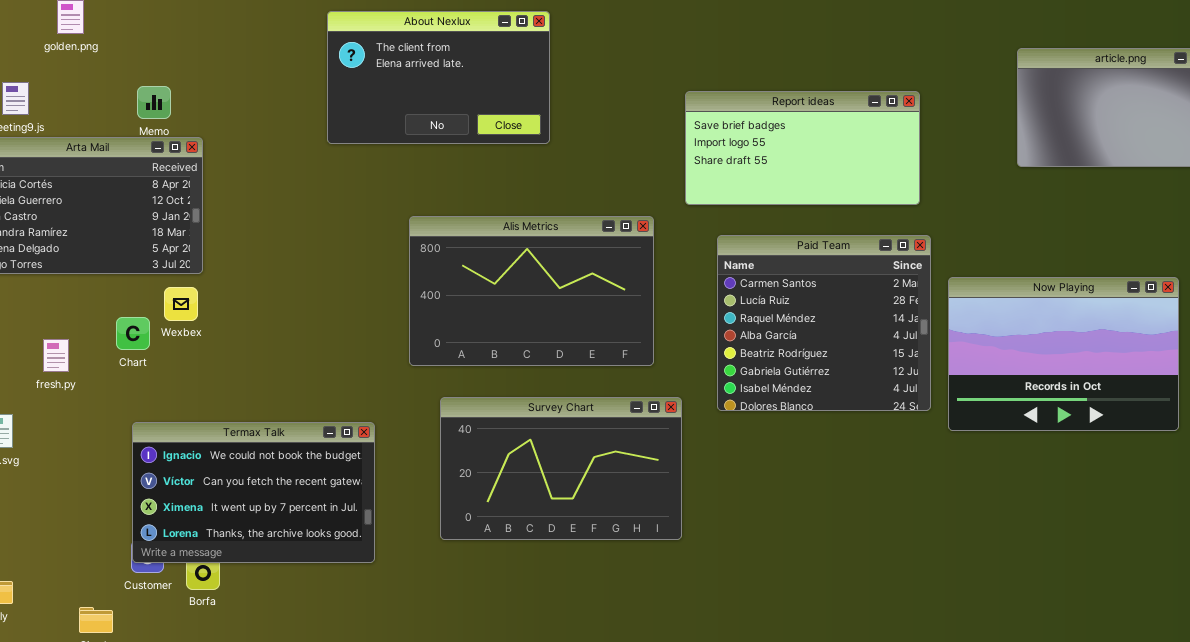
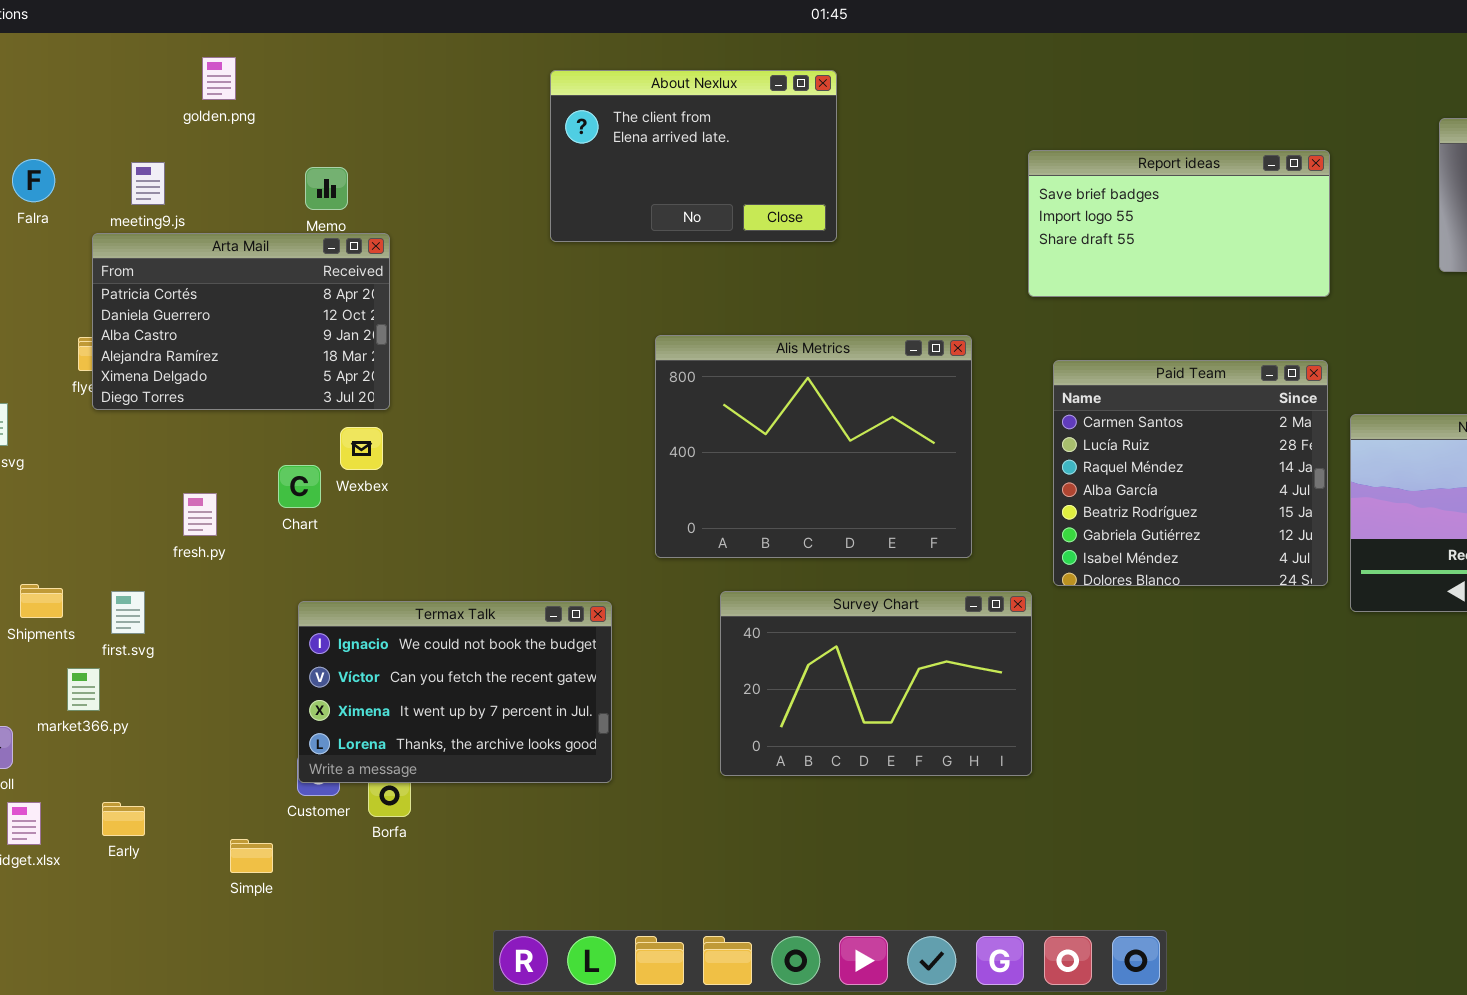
Report ideas: [685,91,920,205] -> [1028,150,1330,297], moved
Alis Metrics: [409,216,654,366] -> [655,335,972,558], resized
Survey Chart: [440,397,682,540] -> [720,591,1032,776], moved

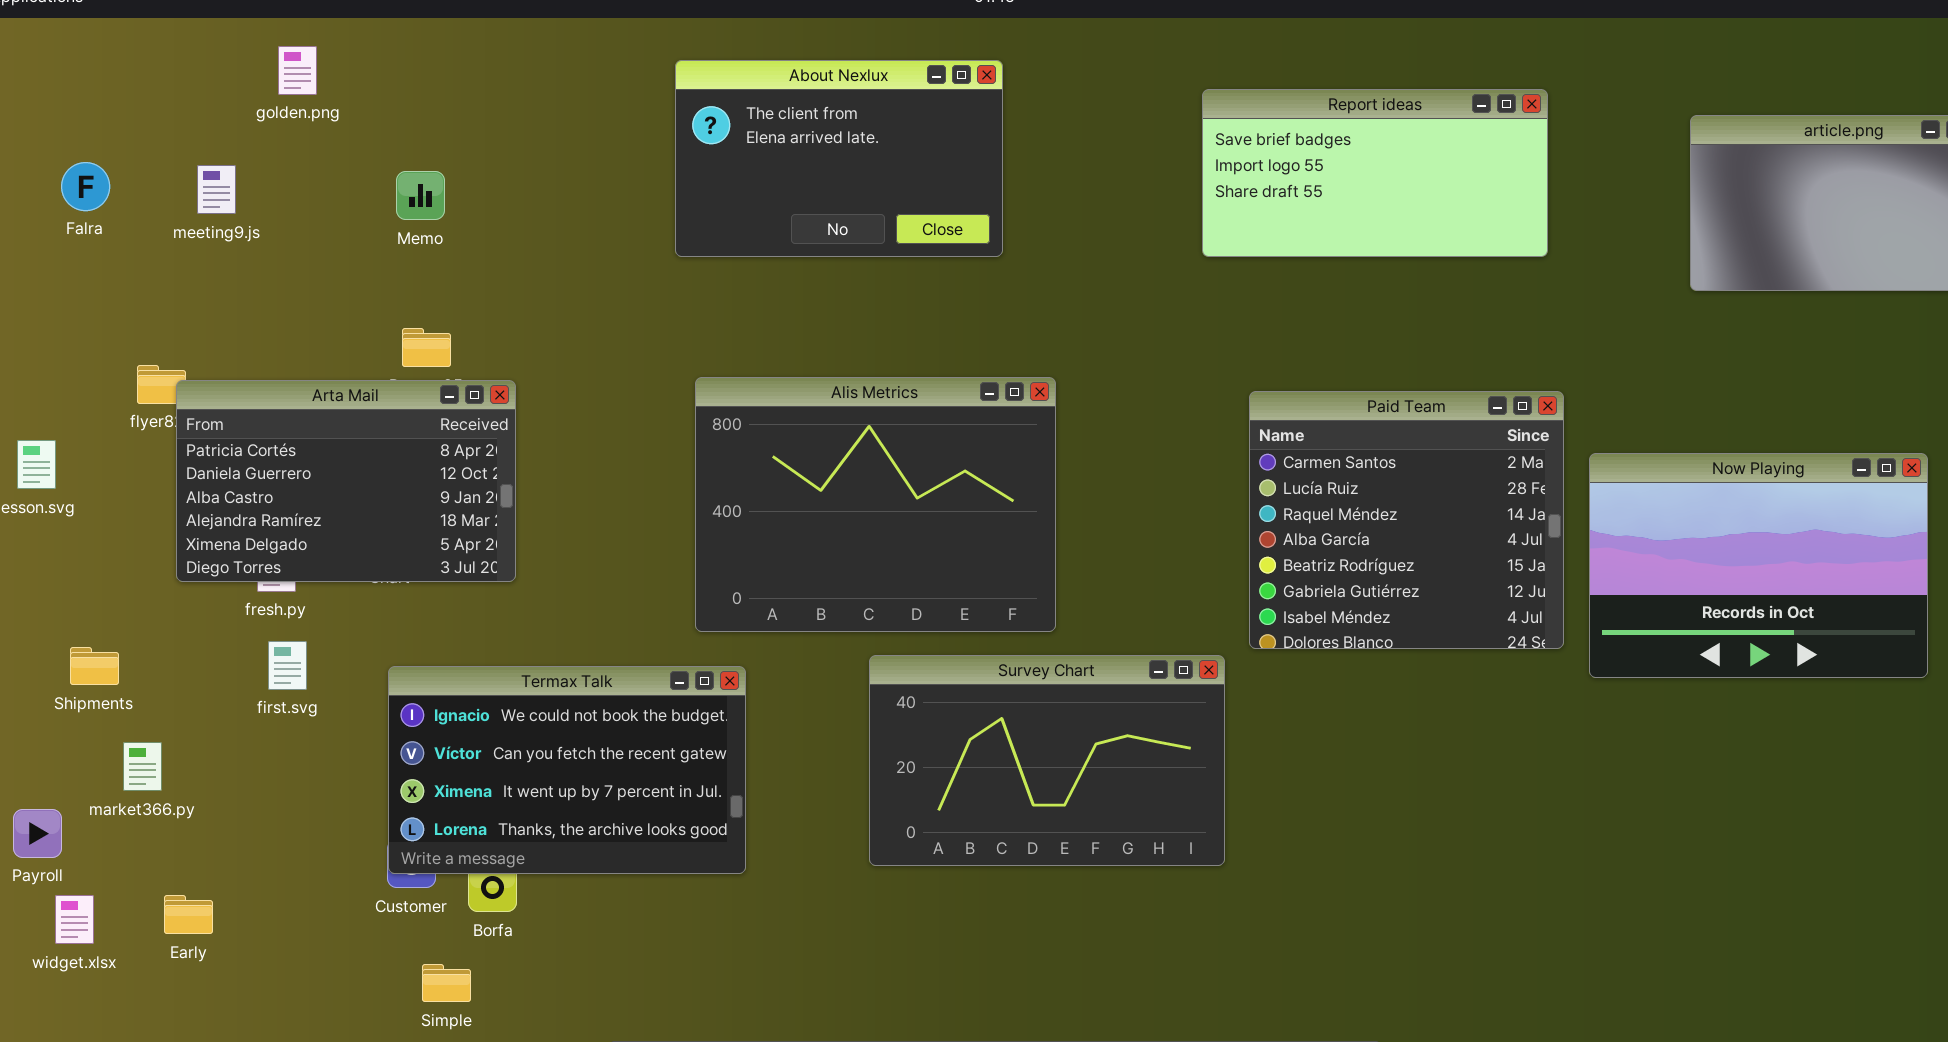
Report ideas: [1028,150,1330,297] -> [1202,89,1548,257], moved
Arta Mail: [92,233,390,410] -> [176,380,516,582], moved
Alis Metrics: [655,335,972,558] -> [695,377,1056,632], moved
first.svg: [111,591,145,634] -> [268,641,307,690], moved
Simple: [230,839,273,873] -> [422,964,471,1002], moved

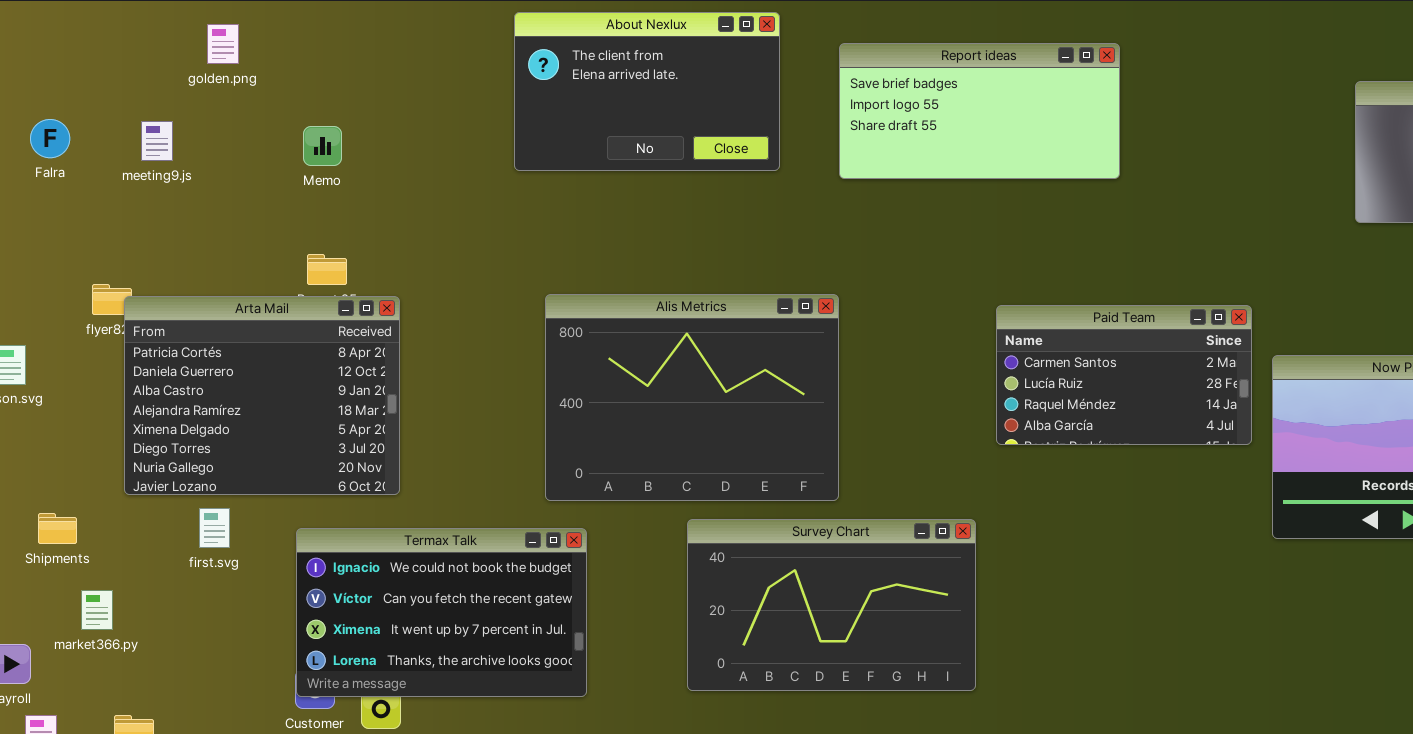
About Nexlux: [675,60,1003,257] -> [514,12,780,171], moved
Report ideas: [1202,89,1548,257] -> [839,43,1120,179], moved
Arta Mail: [176,380,516,582] -> [124,296,400,495], resized
Paid Team: [1249,391,1564,649] -> [996,305,1252,445], resized

